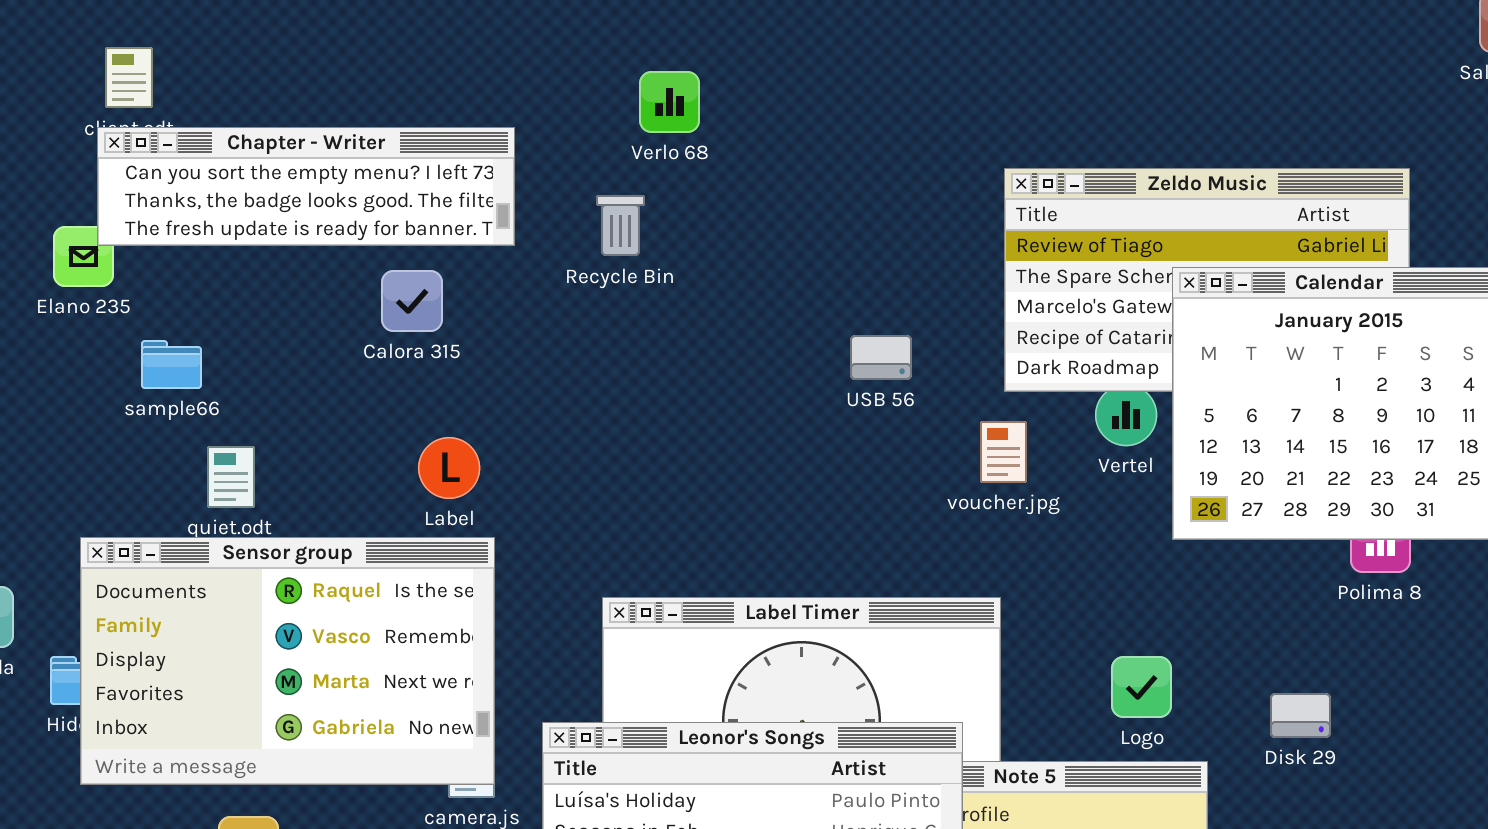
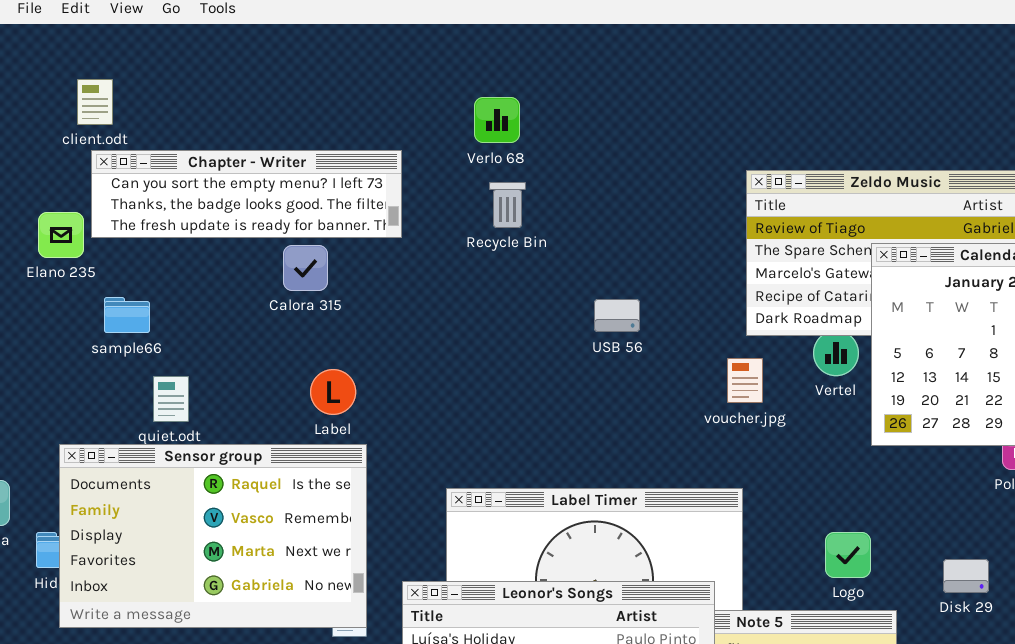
Chapter - Writer: [97,127,515,246] -> [91,150,402,238], moved
Recycle Bin: [596,195,645,256] -> [489,182,526,228], moved
USB 56: [850,335,912,380] -> [594,299,640,332], moved

